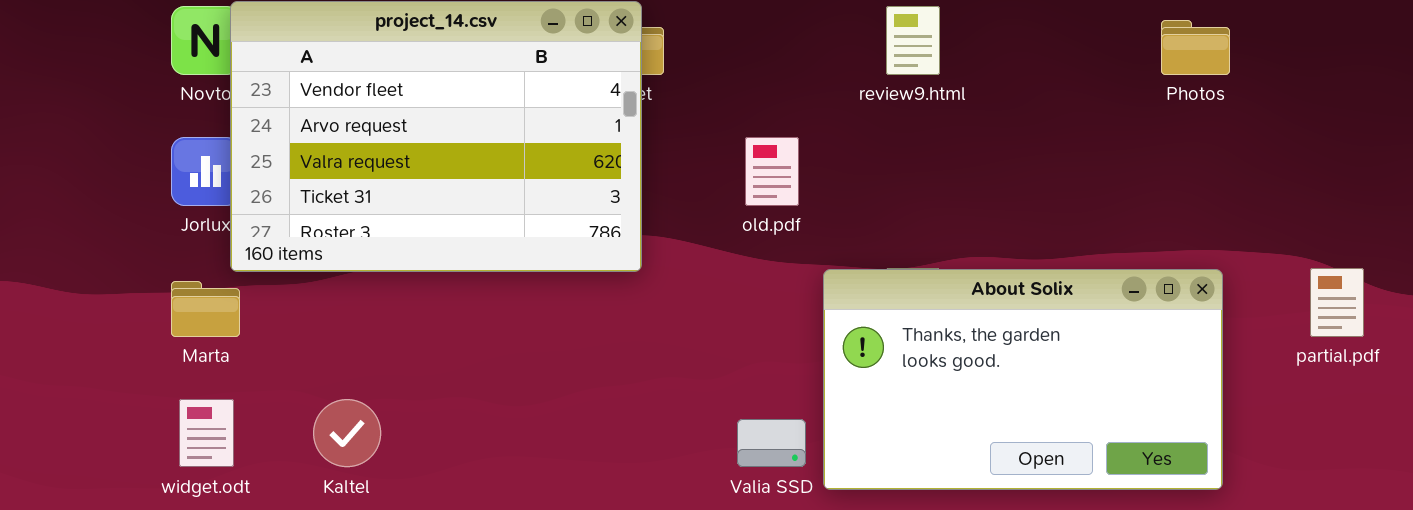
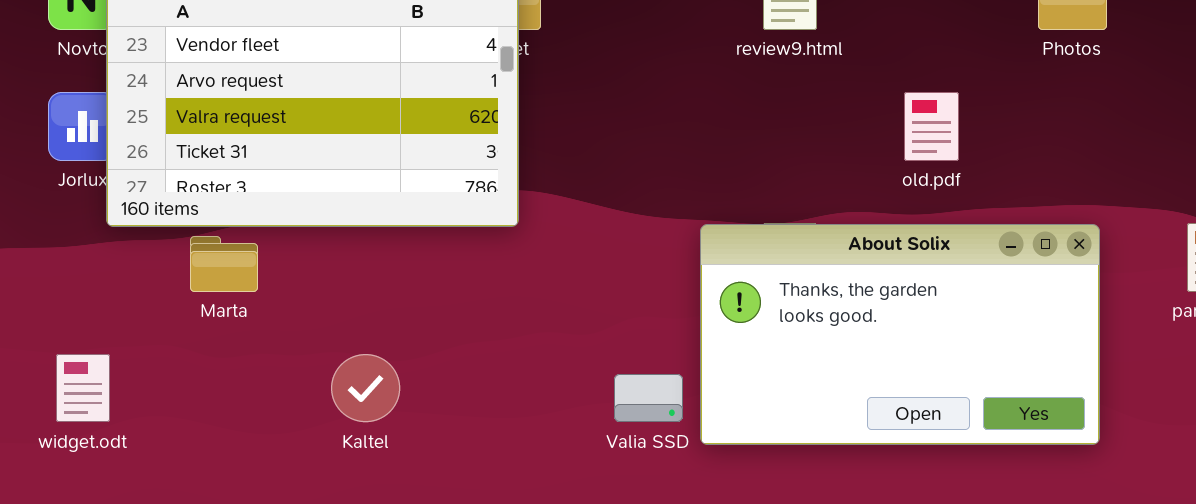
old.pdf: [745,137,799,206] -> [904,92,959,161], moved
Marta: [171,281,240,337] -> [190,236,258,292], moved
Kaltel: [313,399,381,467] -> [331,354,400,422], moved

